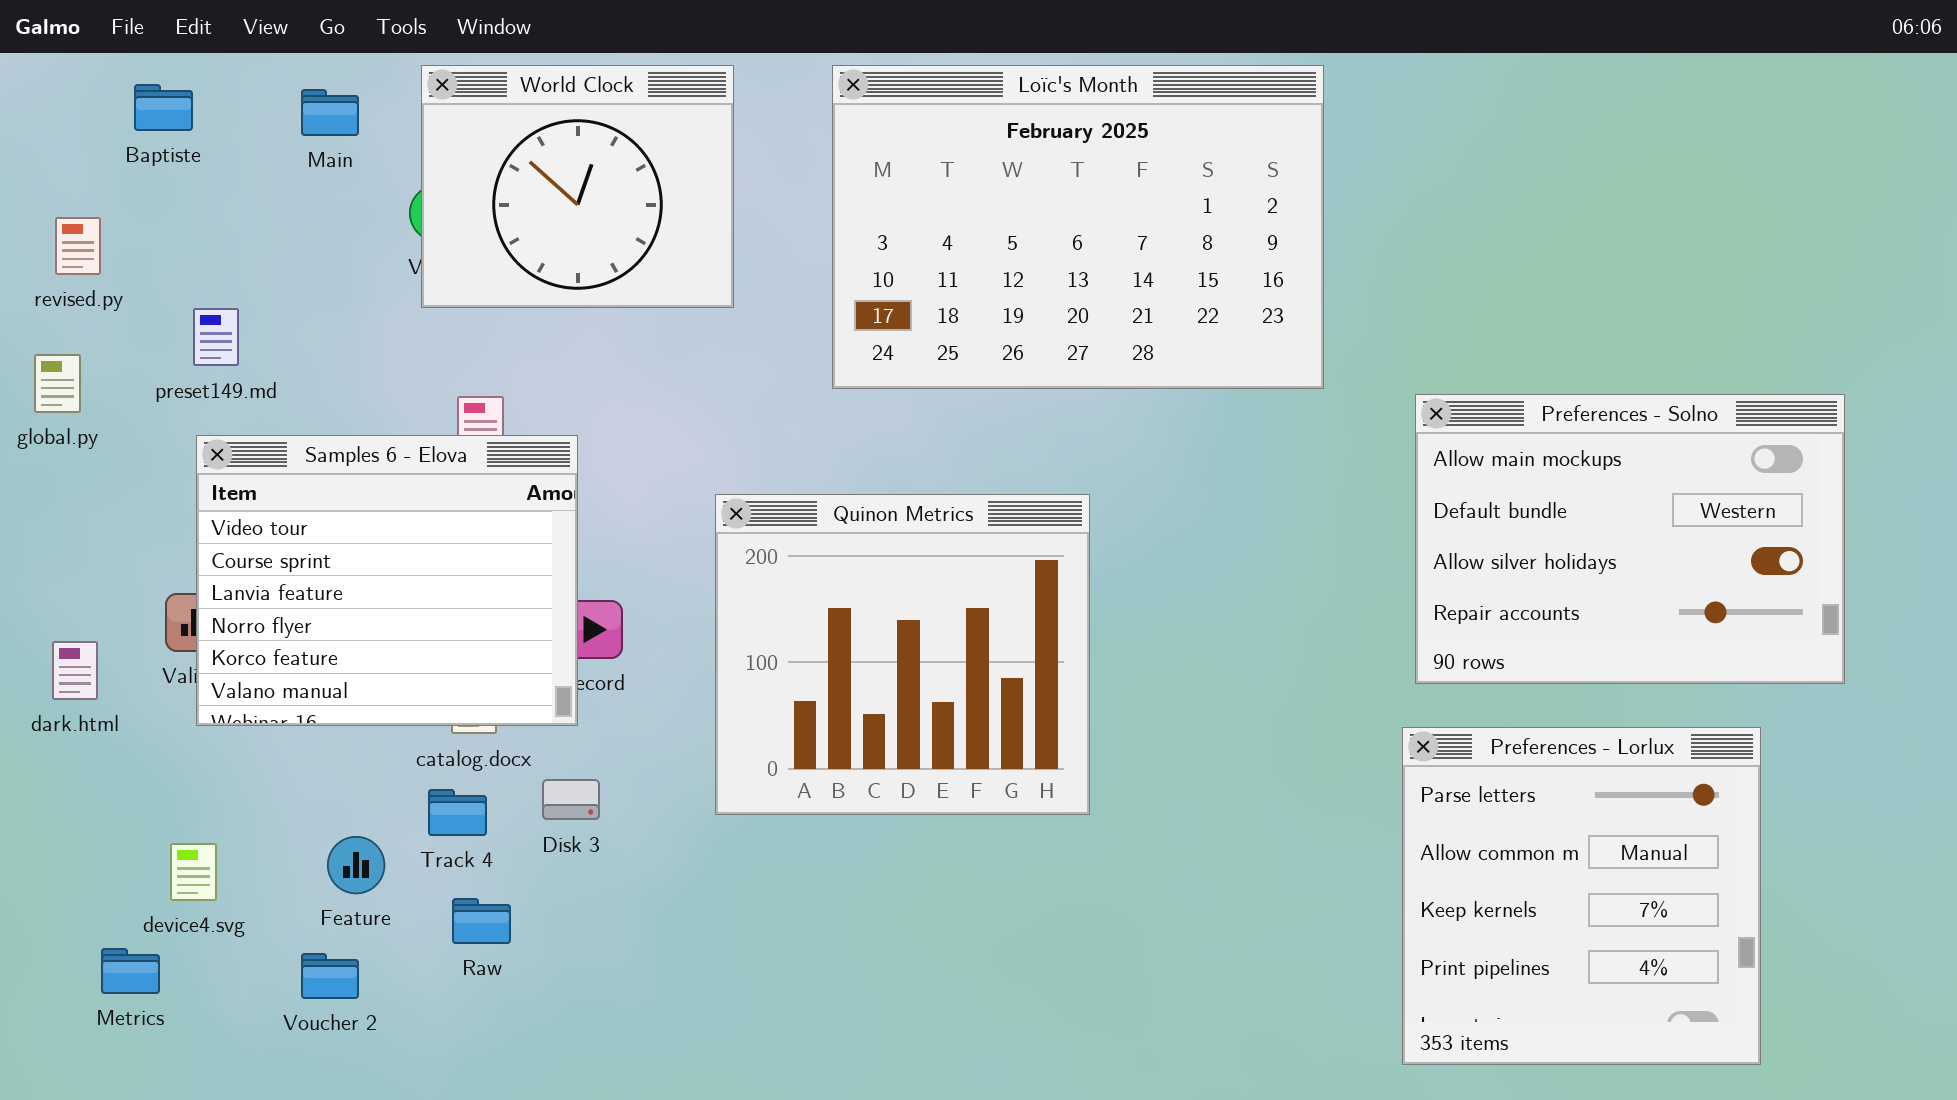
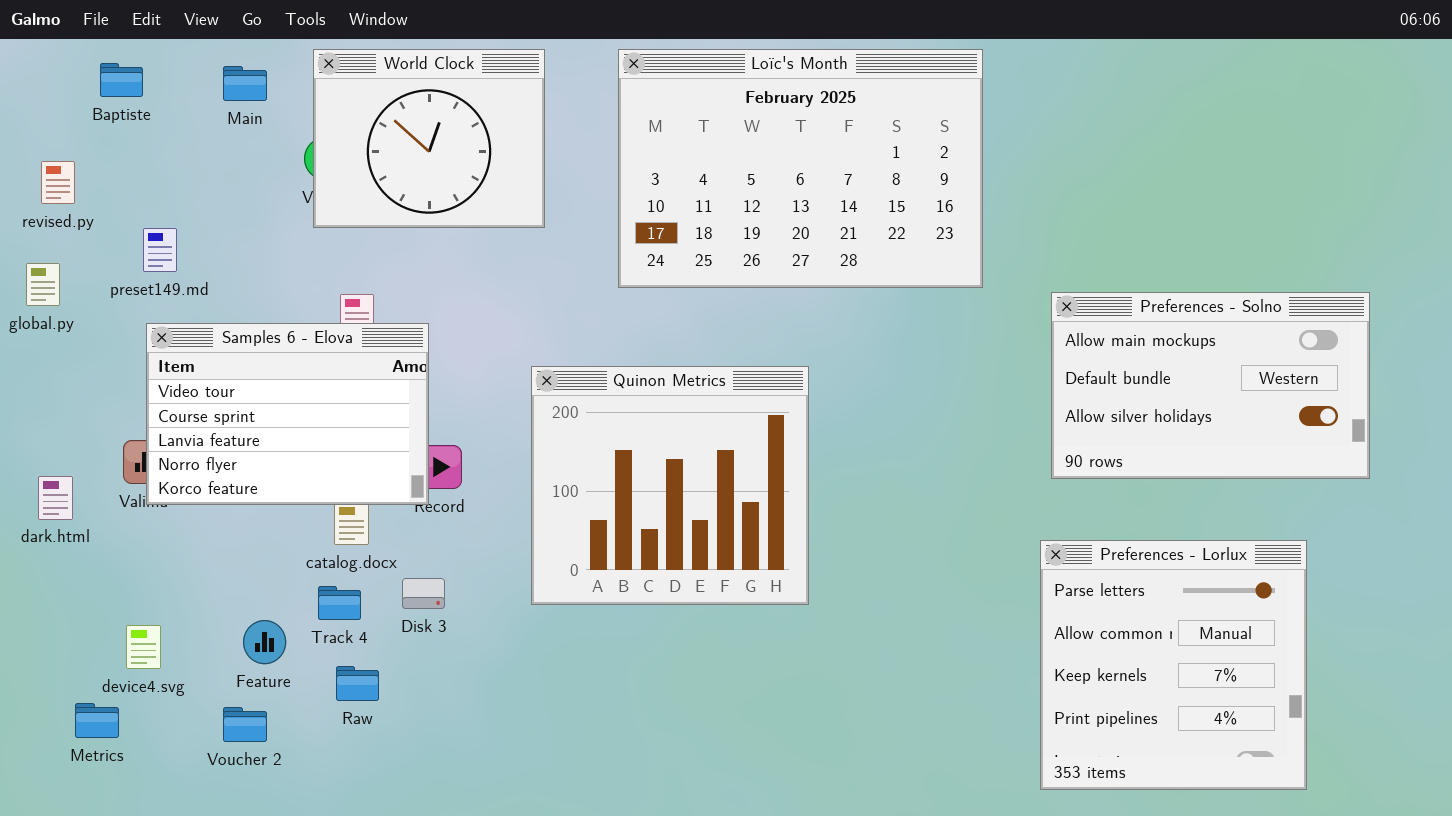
Preferences - Solno: [1415,394,1845,684] -> [1051,292,1370,479], resized
Samples 6 - Elova: [196,435,578,726] -> [146,323,429,505], resized

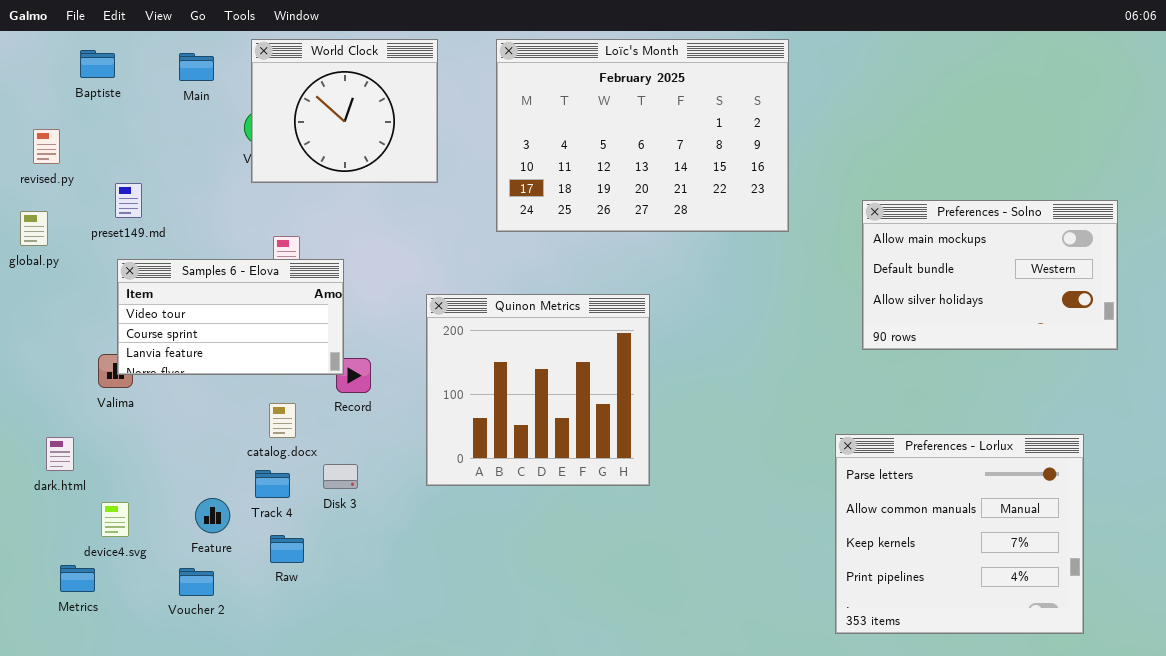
Preferences - Solno: [1051,292,1370,479] -> [862,200,1118,350], moved
Samples 6 - Elova: [146,323,429,505] -> [117,259,344,375], resized
dark.html: [38,476,73,520] -> [46,437,74,471], moved
Preferences - Lorlux: [1040,540,1307,790] -> [835,434,1084,634], resized

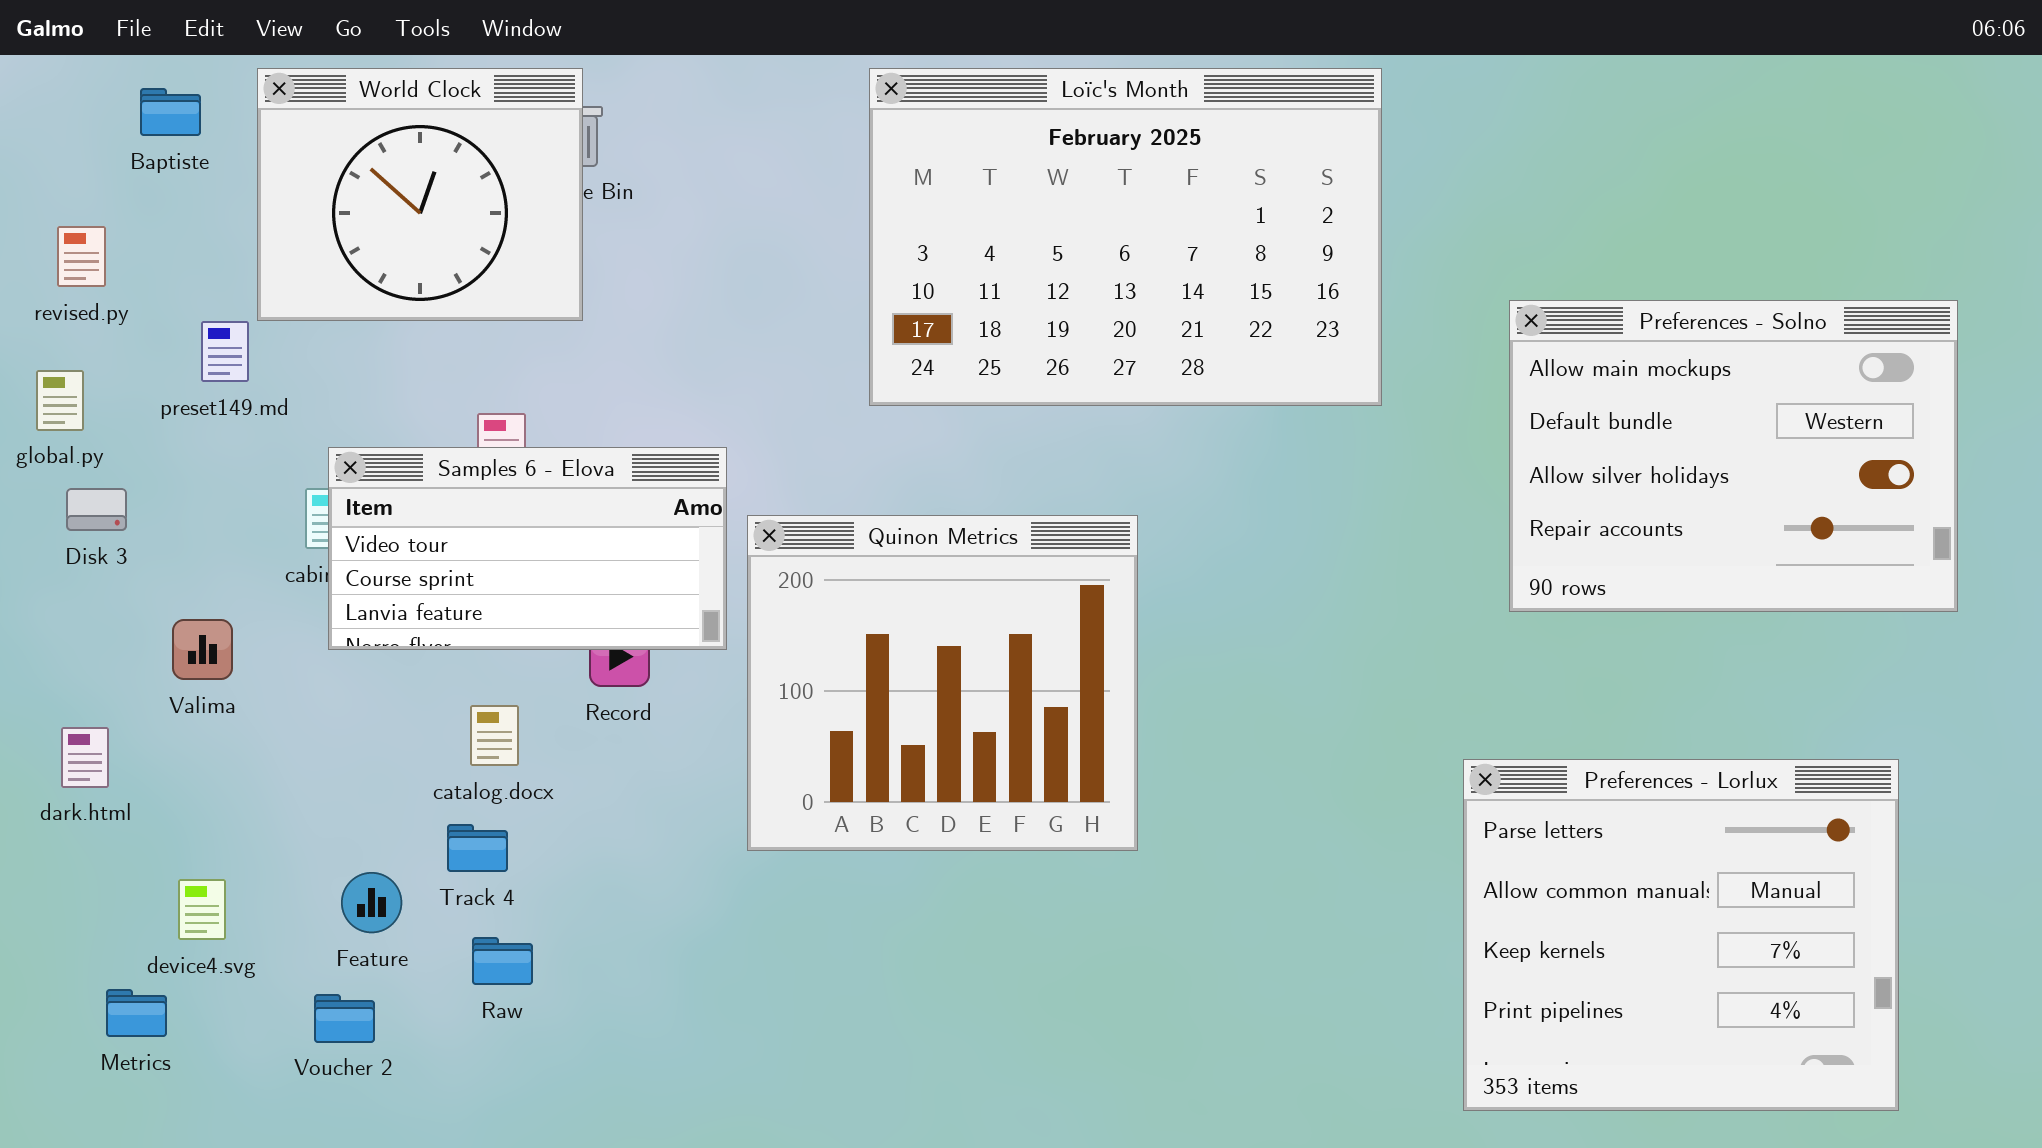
World Clock: [251,39,438,183] -> [257,68,583,321], moved
Preferences - Solno: [862,200,1118,350] -> [1509,300,1958,612], resized
Samples 6 - Elova: [117,259,344,375] -> [328,447,727,650], moved
dark.html: [46,437,74,471] -> [61,727,109,788], moved
Disk 3: [323,464,358,489] -> [66,488,127,531], moved

